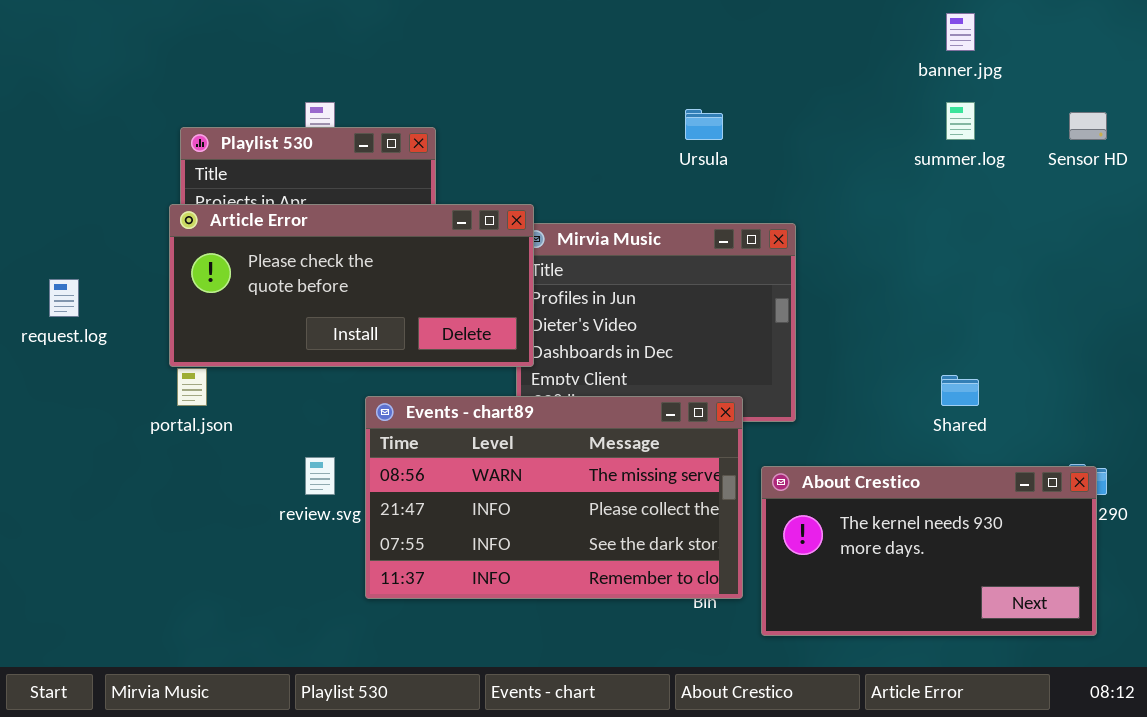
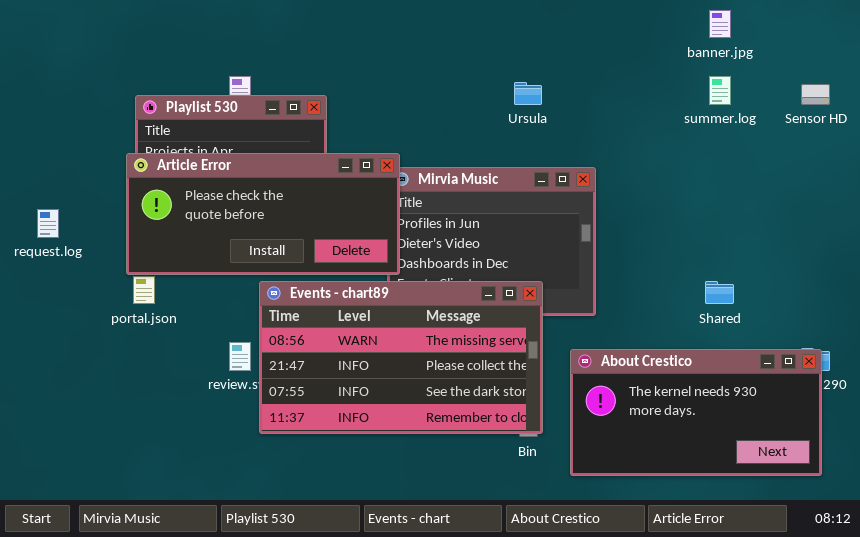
Events - chart89: [365,396,743,599] -> [259,281,543,434], moved

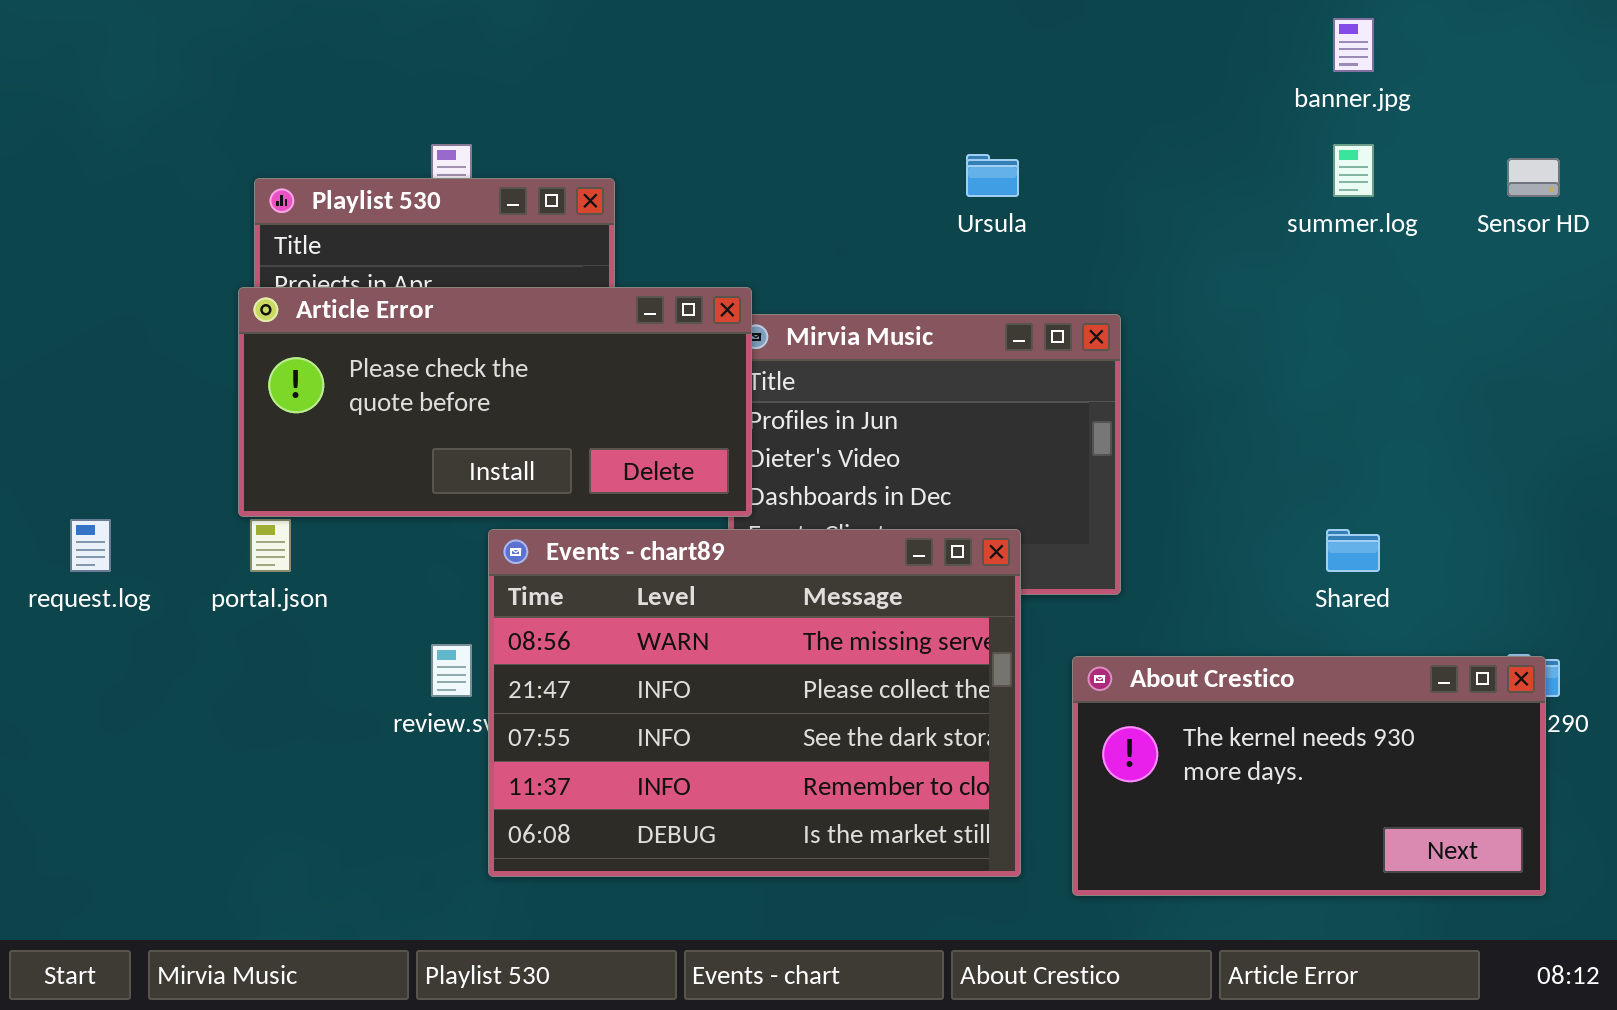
request.log: [37,209,59,238] -> [70,519,111,572], moved
Events - chart89: [259,281,543,434] -> [488,529,1021,877], resized

